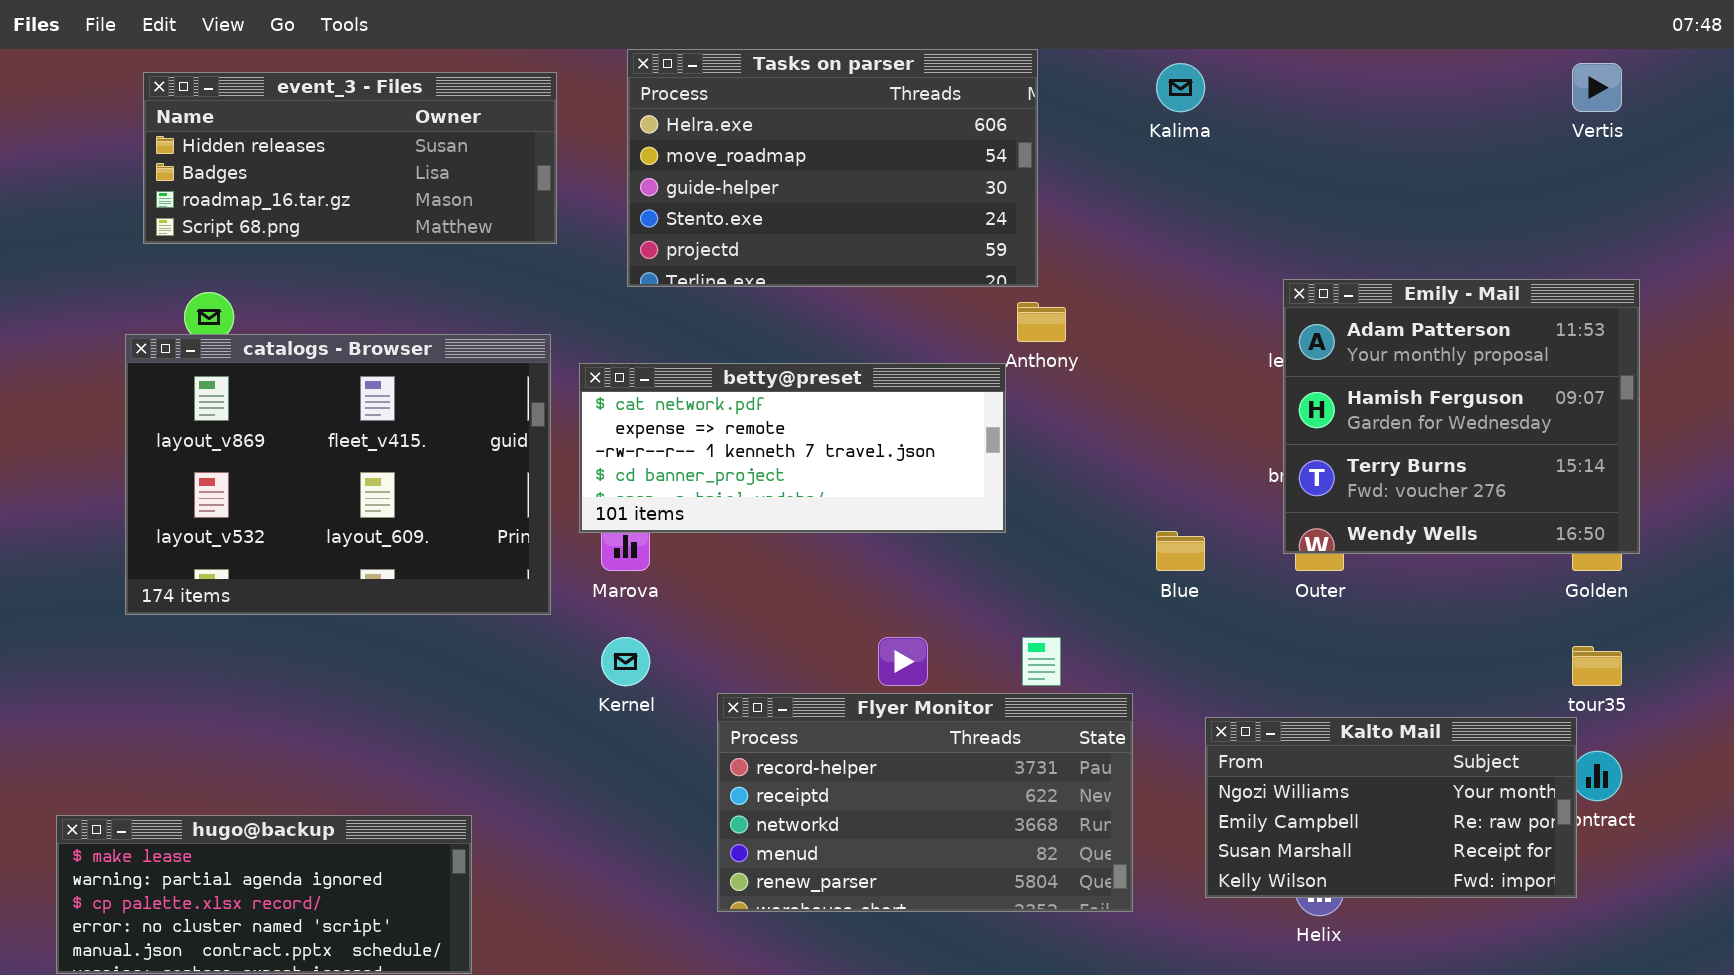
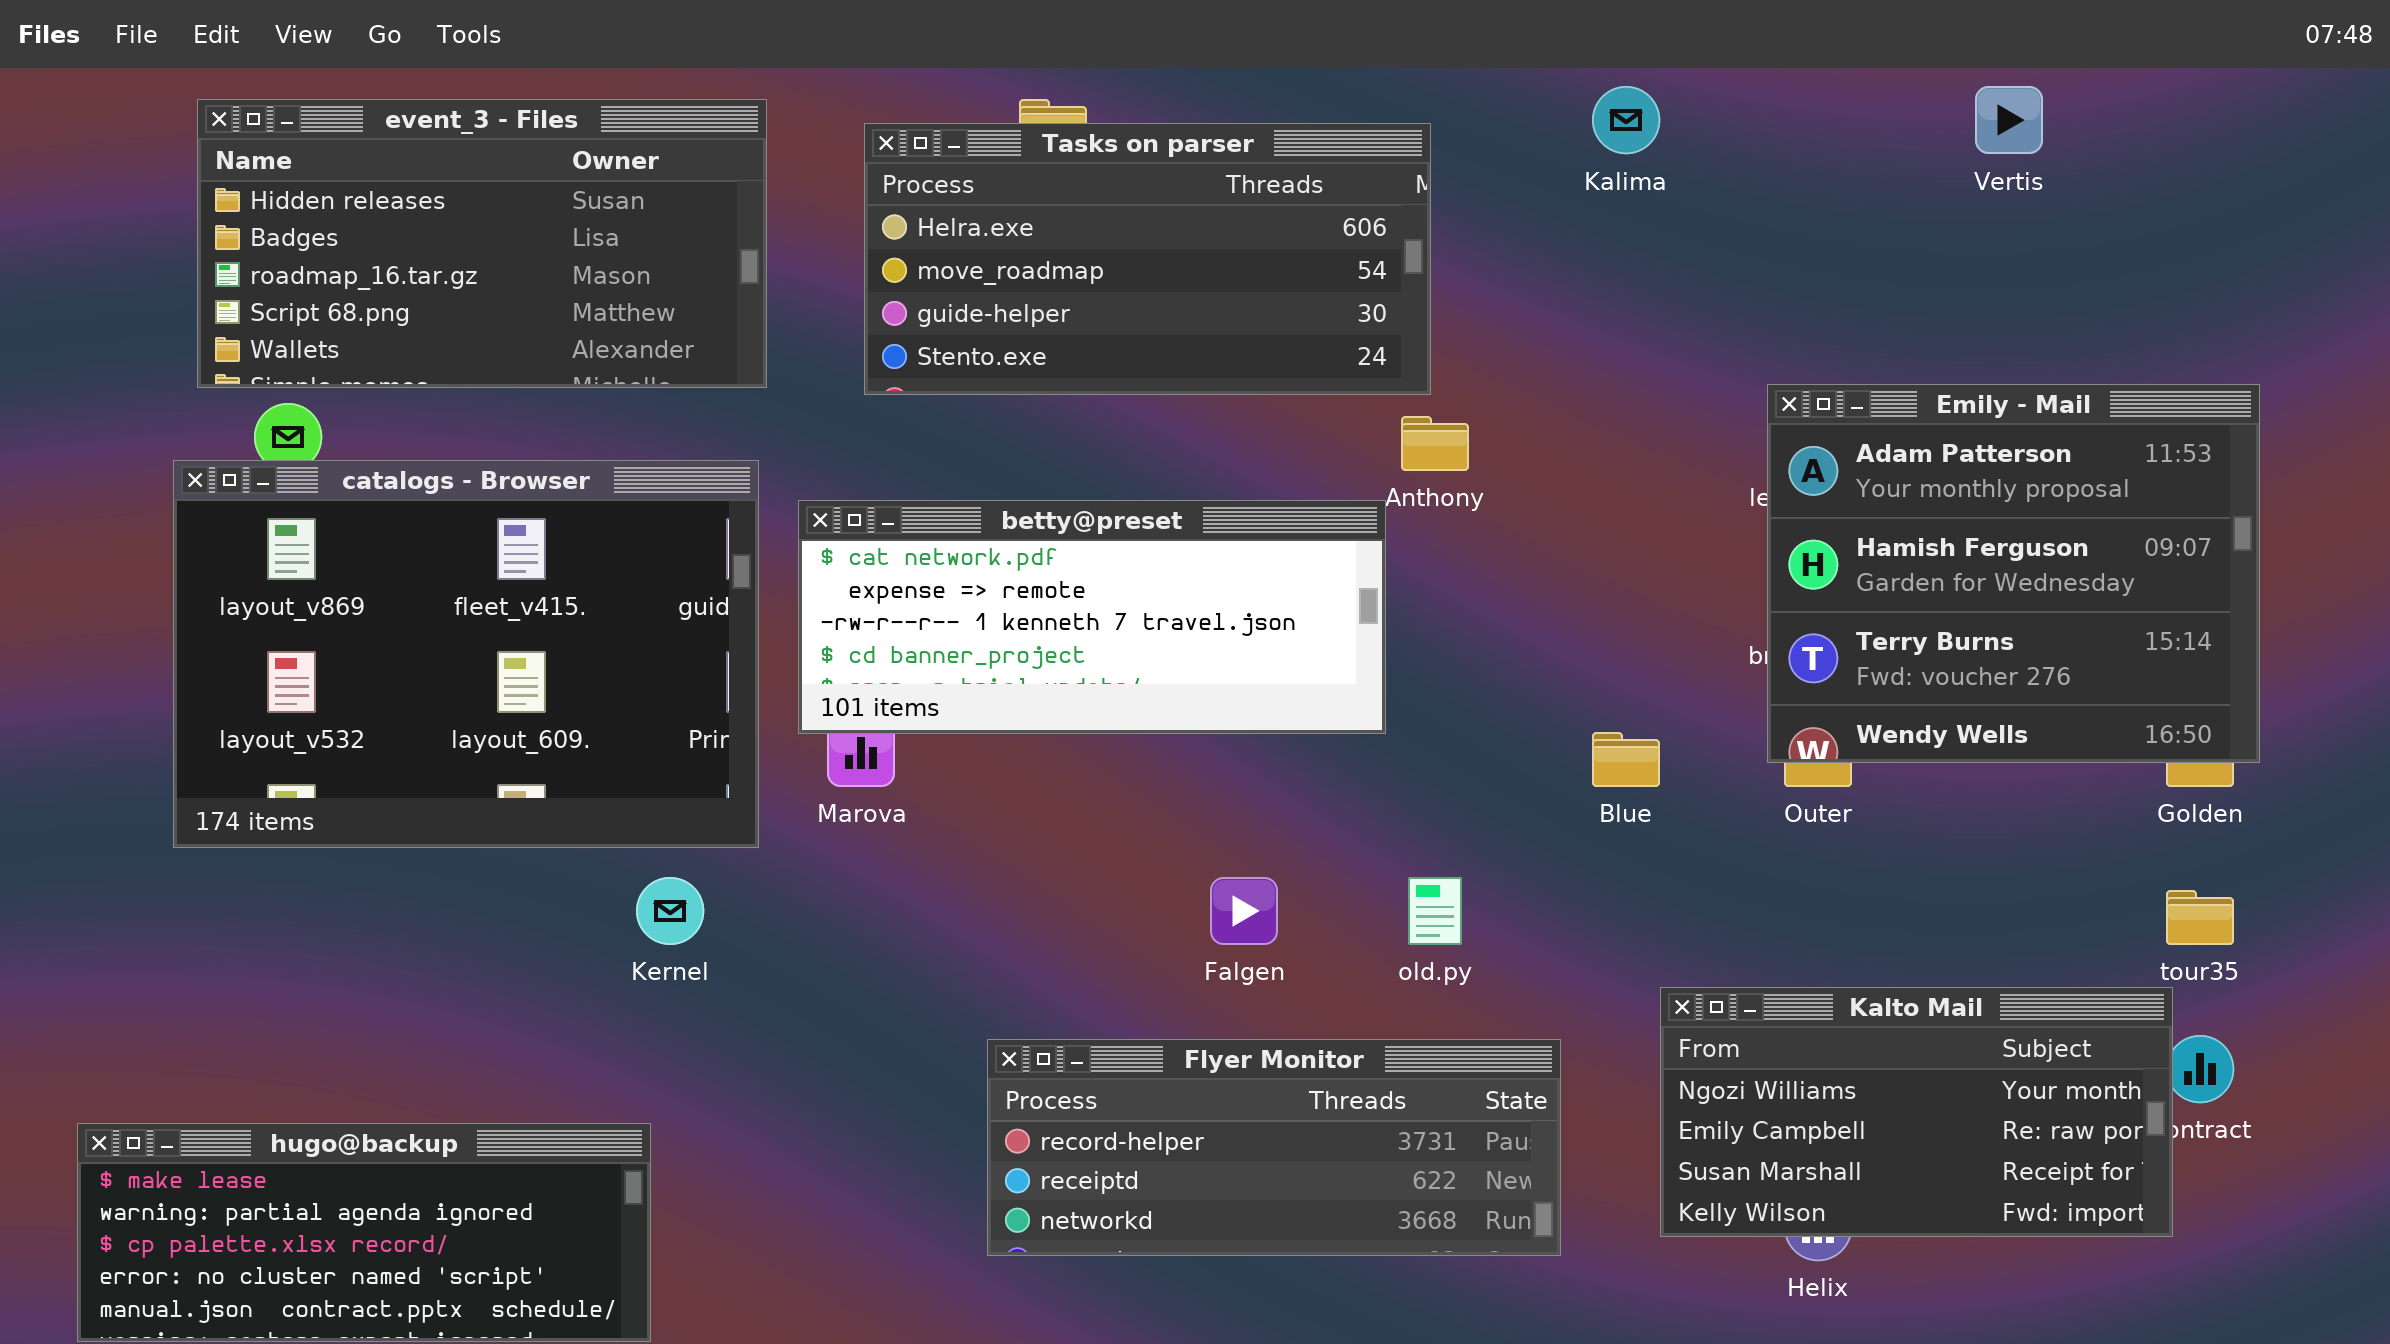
Tasks on parser: [627,49,1038,287] -> [864,123,1431,395], resized
Vertis: [1572,63,1622,112] -> [1975,86,2043,154], moved
event_3 - Files: [143,72,557,244] -> [197,99,767,388], resized
Kernel: [601,637,650,686] -> [636,877,704,945], moved
Flyer Monitor: [717,693,1133,912] -> [987,1039,1561,1256], resized

